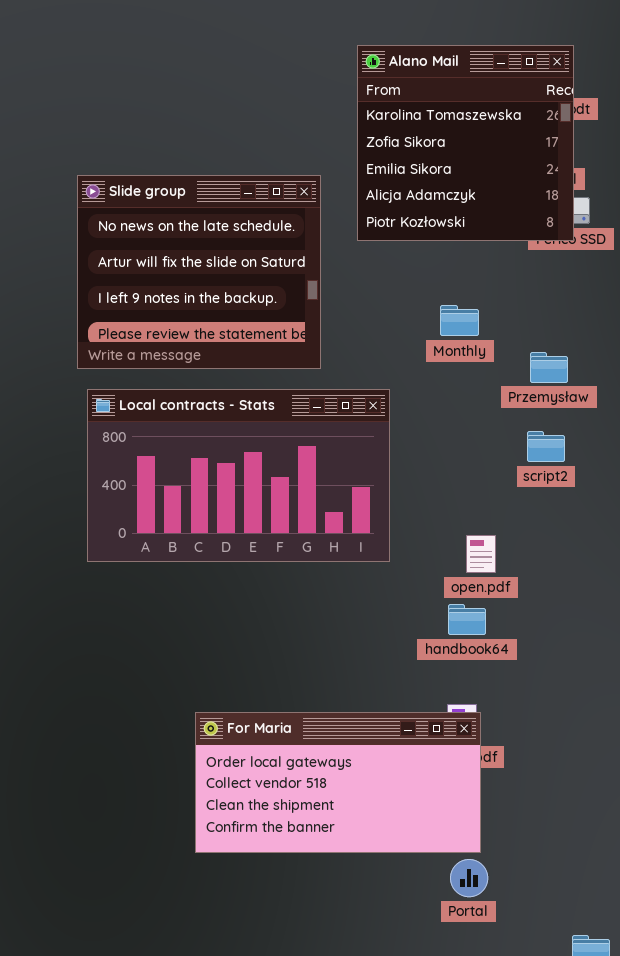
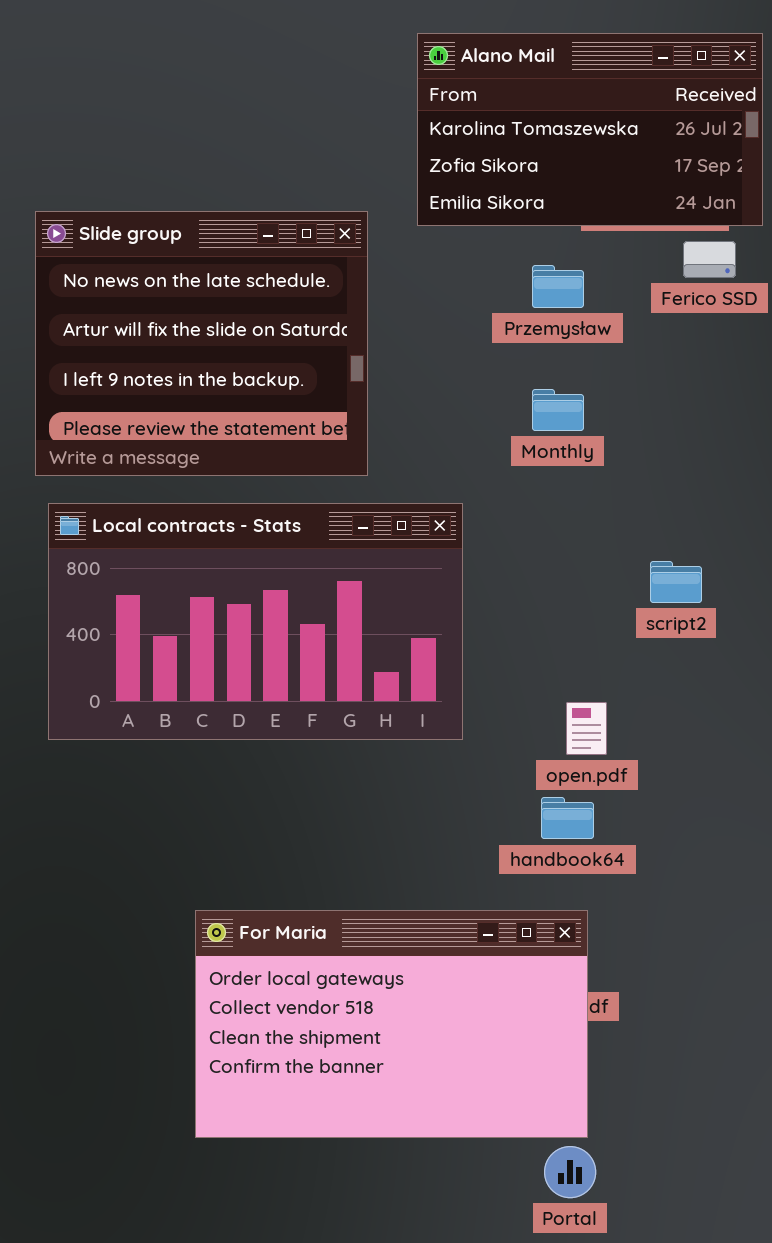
Alano Mail: [357,45,574,241] -> [417,33,763,226], resized
Przemysław: [530,352,568,383] -> [532,265,584,308], moved
For Maria: [195,712,481,853] -> [195,910,588,1138], resized

